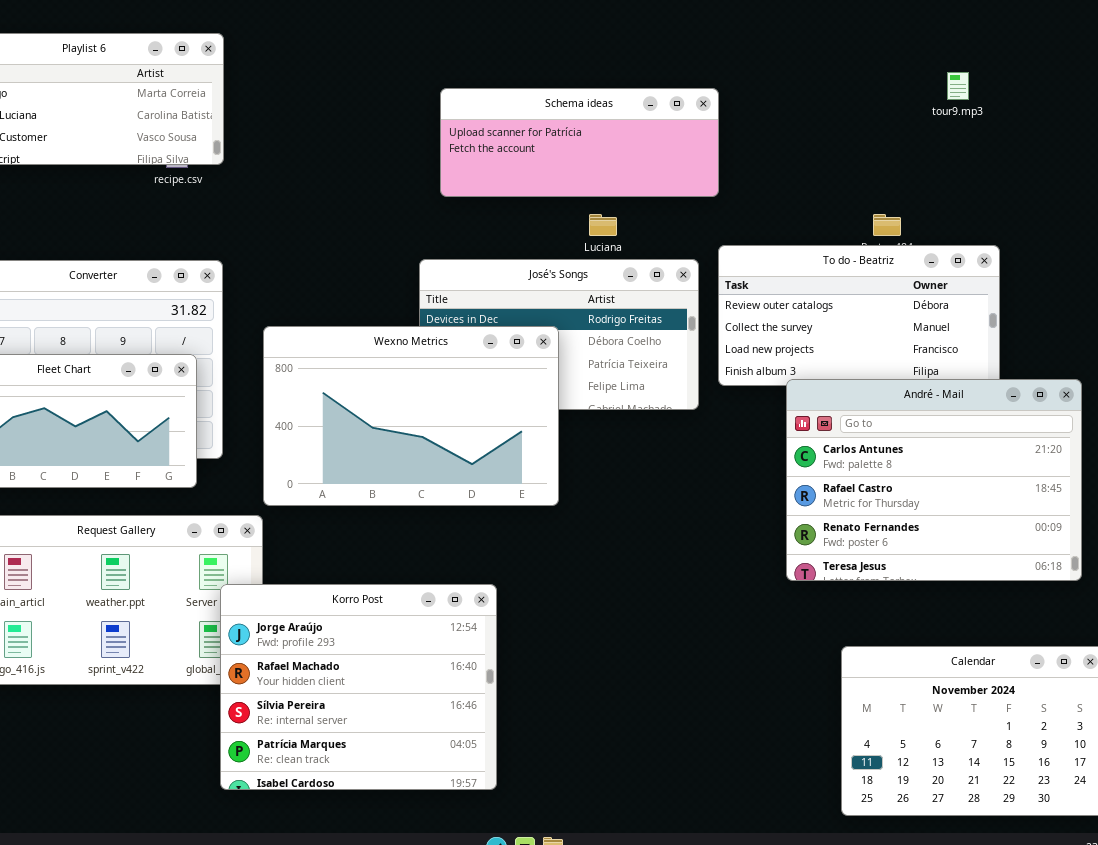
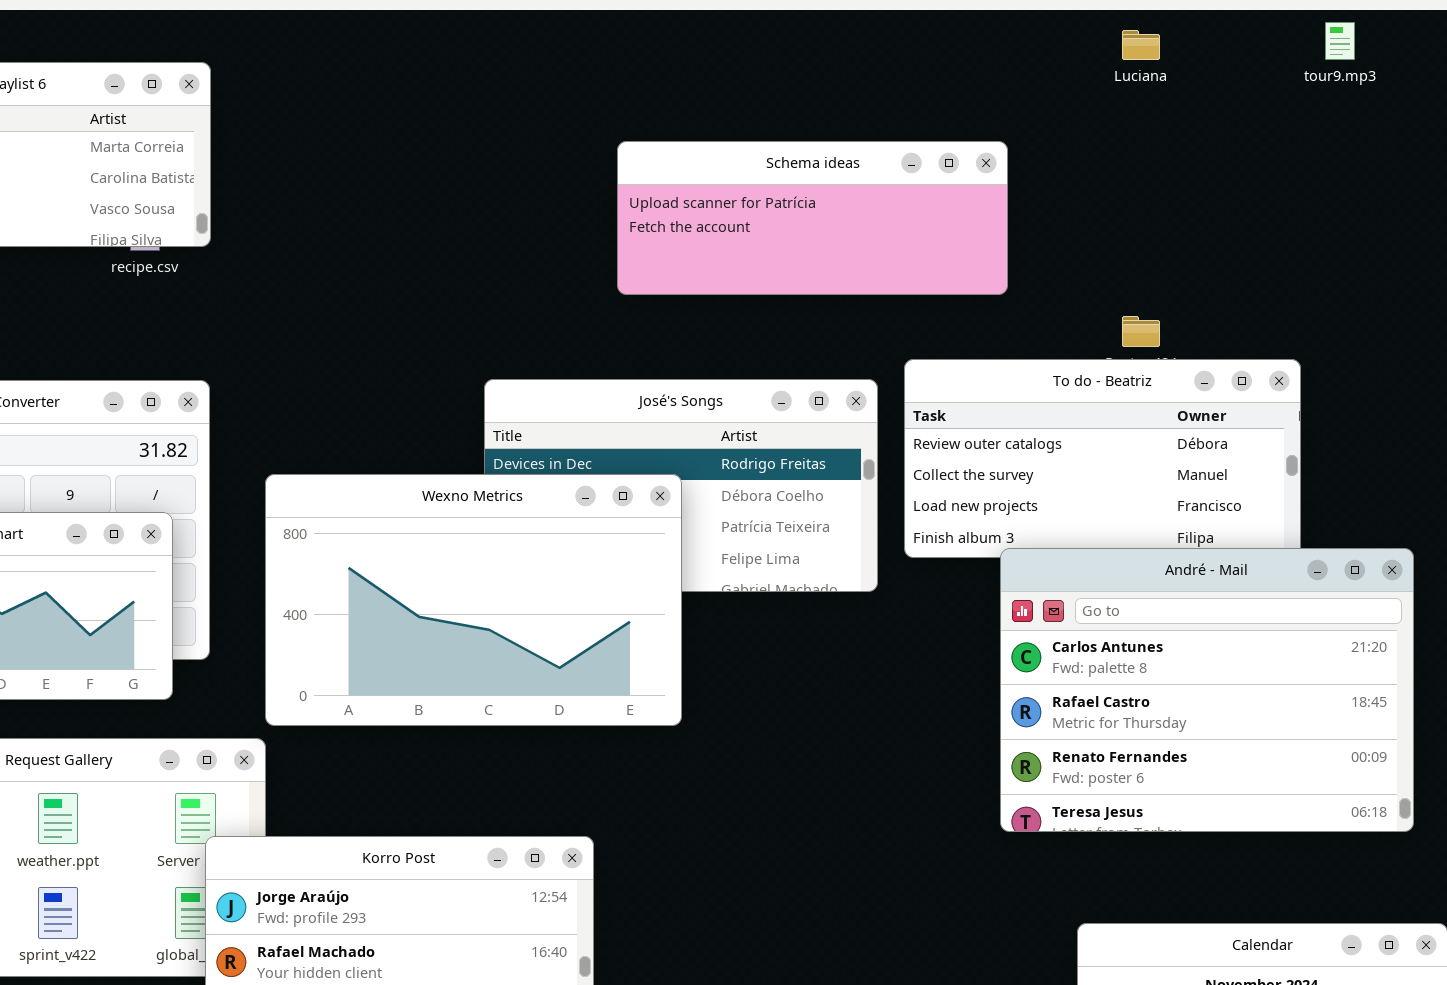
tour9.mp3: [947,72,969,100] -> [1325,22,1355,60], moved
Schema ideas: [440,88,719,197] -> [617,141,1008,295], moved
Luciana: [589,214,617,236] -> [1122,30,1160,60], moved

